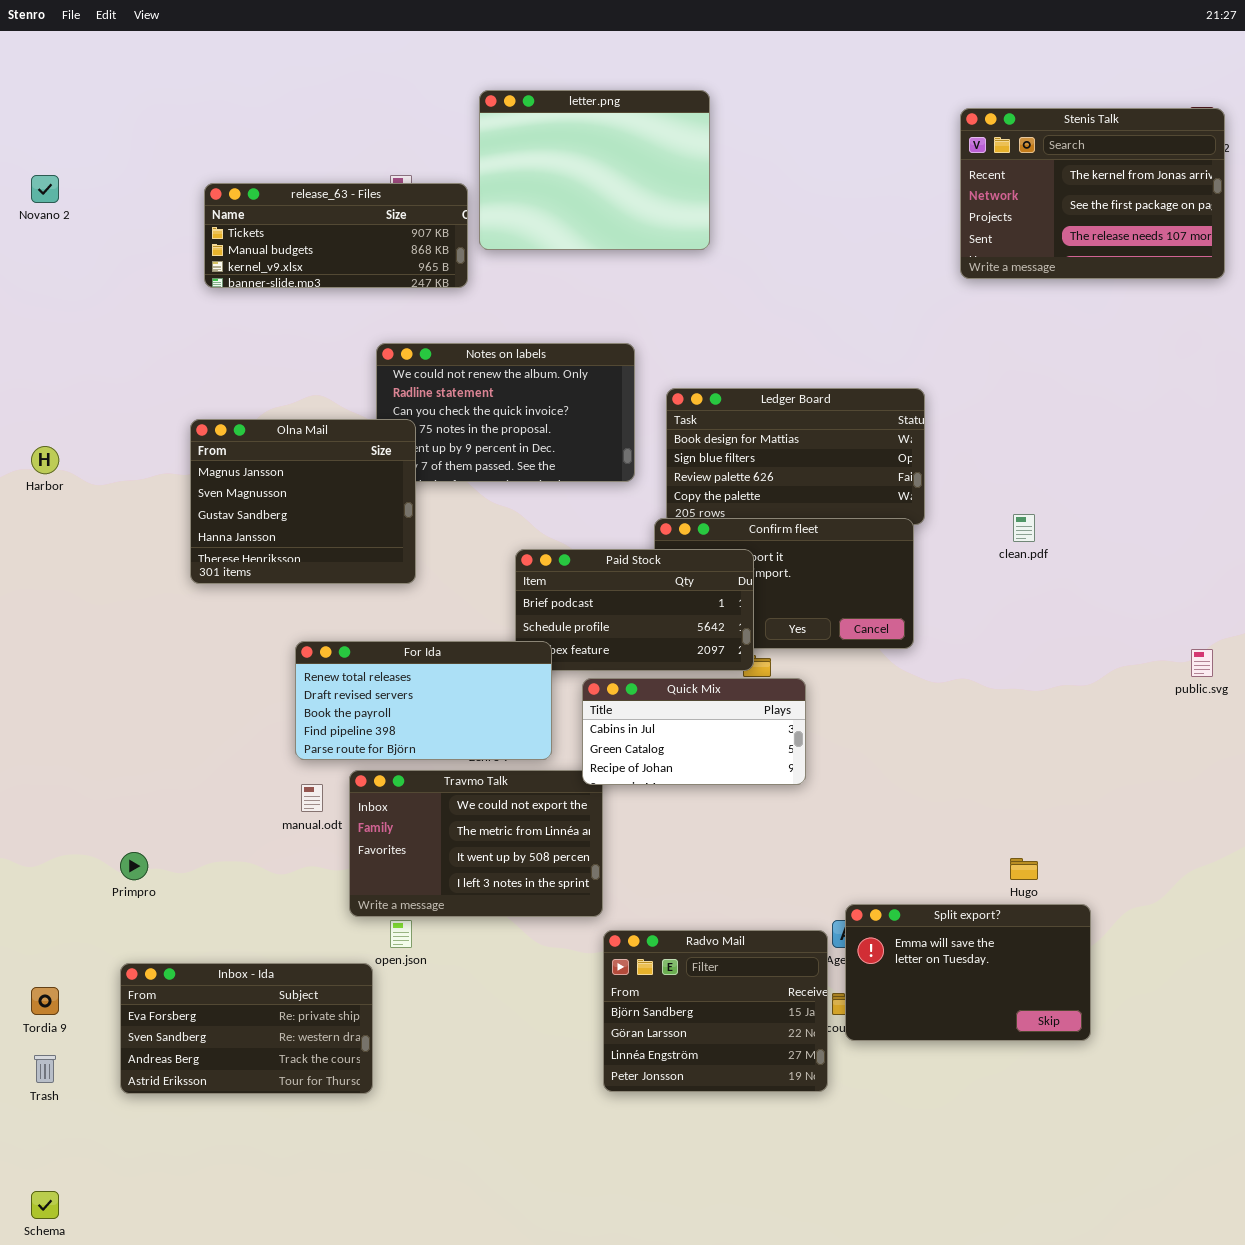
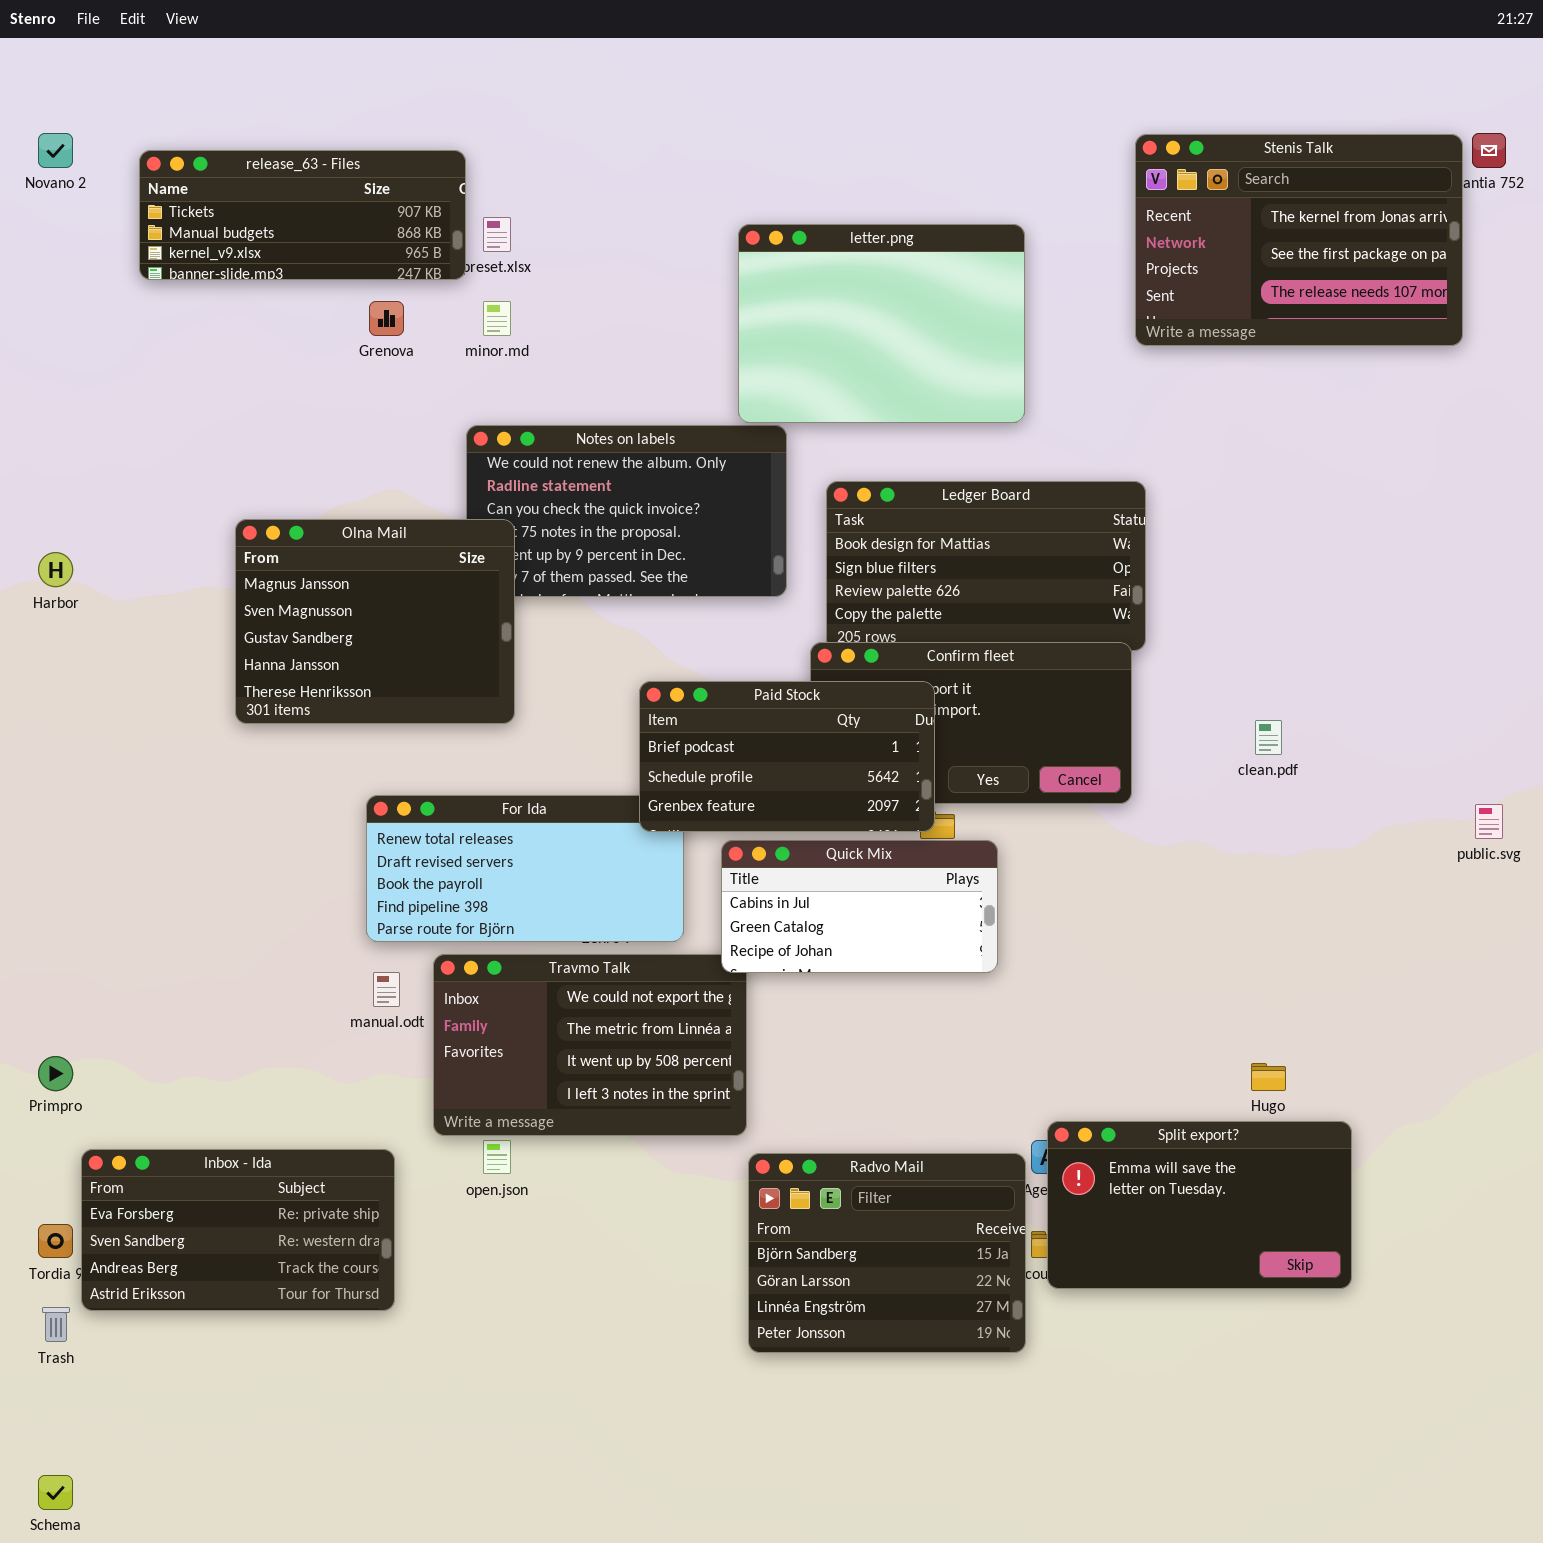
letter.png: [479,90,710,250] -> [738,224,1025,423], moved
Stenis Talk: [960,108,1225,279] -> [1135,134,1463,346], moved
Novano 2: [31,175,59,203] -> [38,133,73,168], moved
release_63 - Files: [204,183,468,288] -> [139,150,466,280], moved
clean.pdf: [1013,514,1035,542] -> [1255,720,1282,755], moved
Paid Stock: [515,549,754,671] -> [639,681,935,832], raised
Primpro: [120,852,148,880] -> [38,1056,73,1091], moved
Inbox - Ida: [120,963,373,1094] -> [81,1149,395,1311], moved

